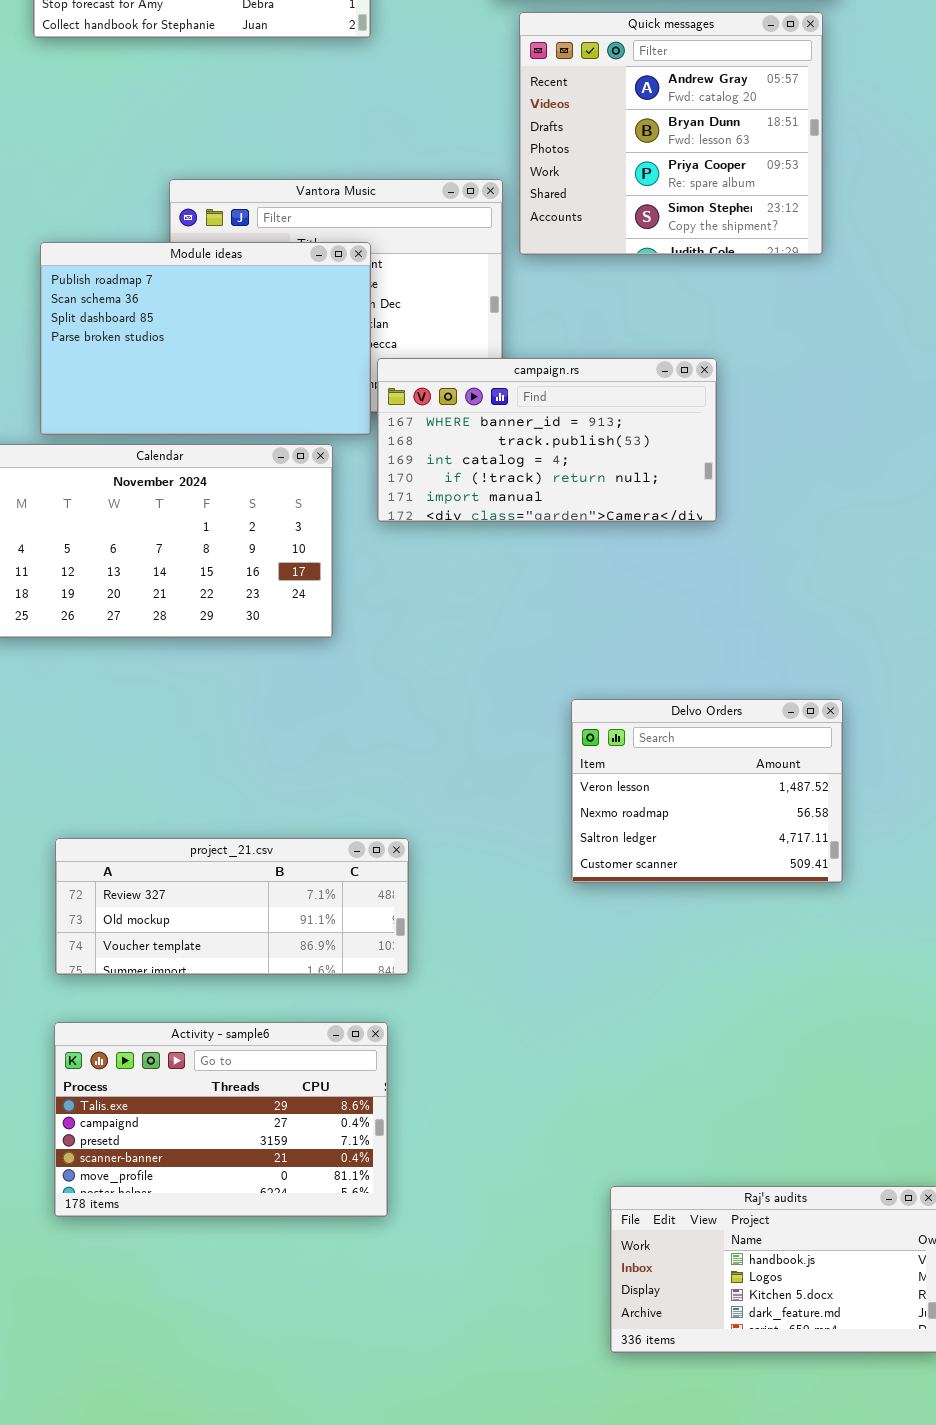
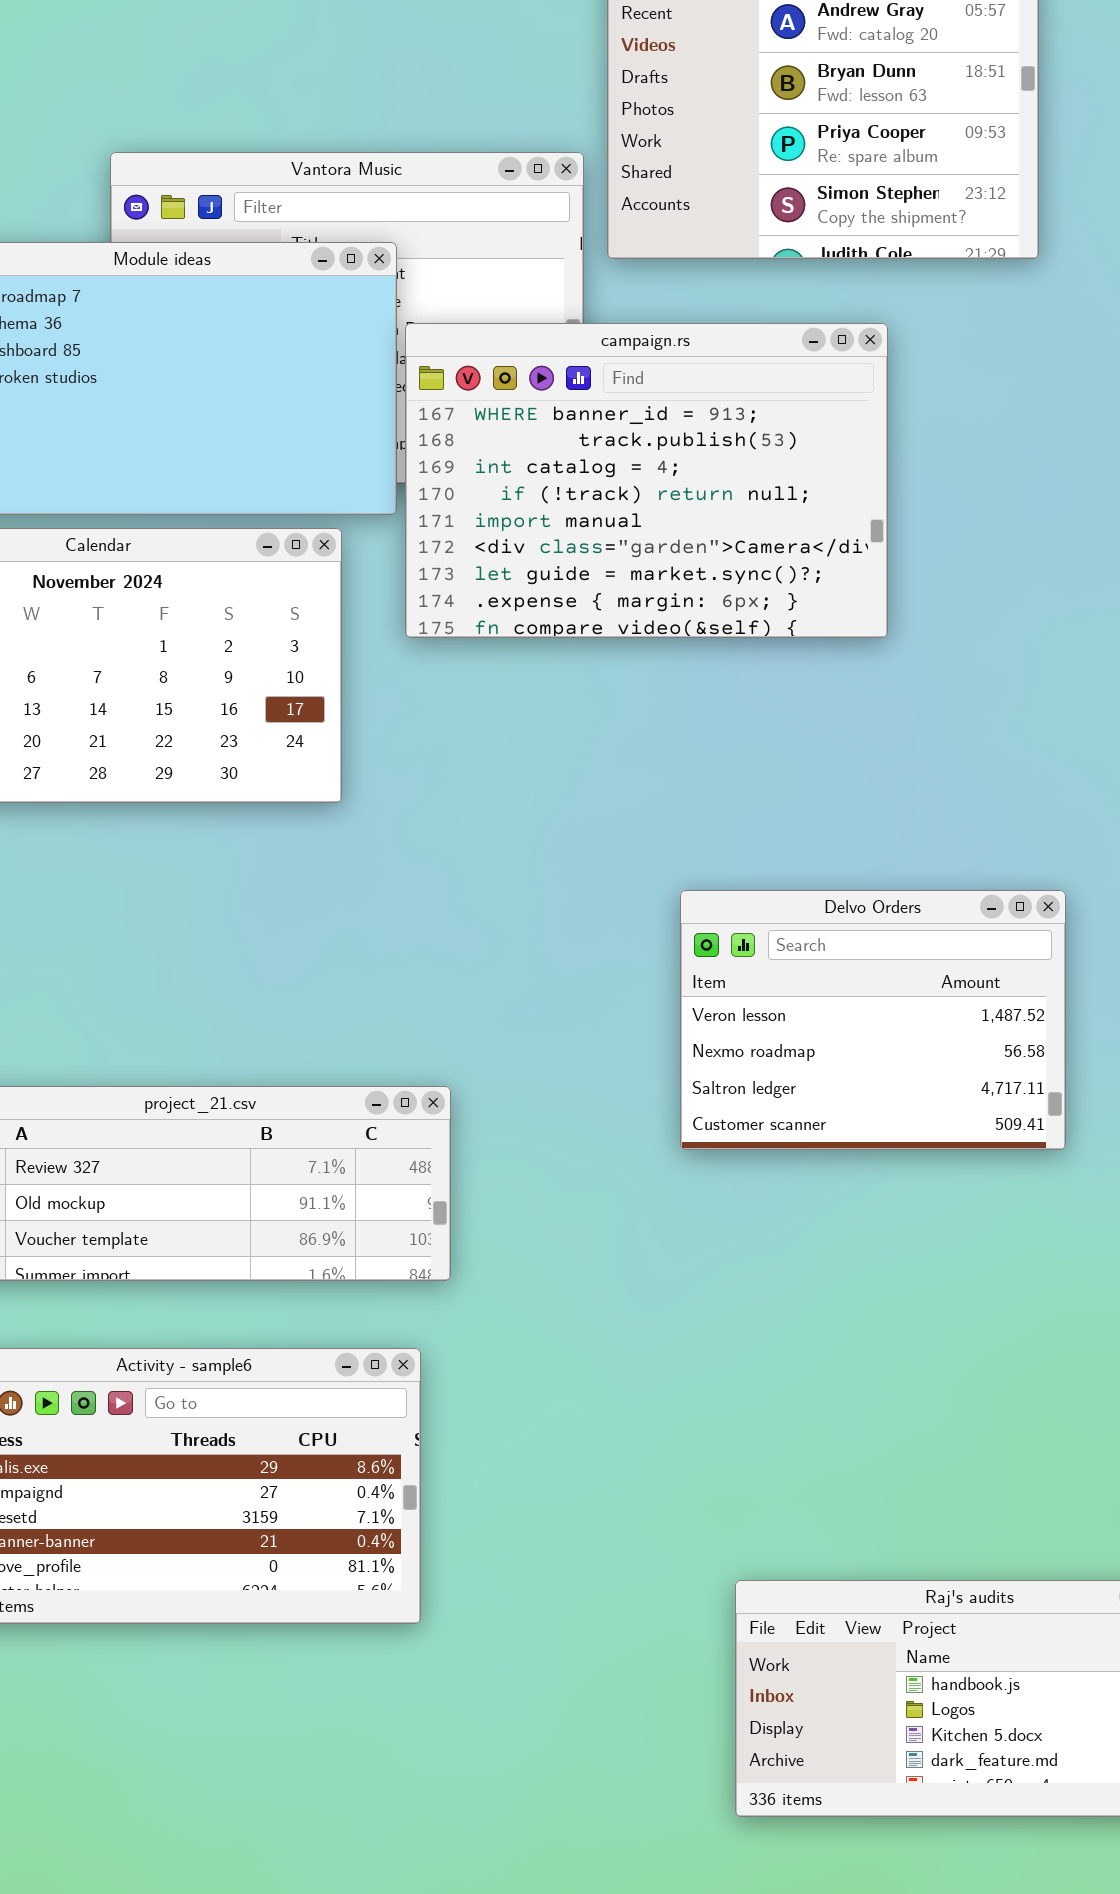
campaign.rs: [377,358,717,522] -> [405,323,888,638], resized

